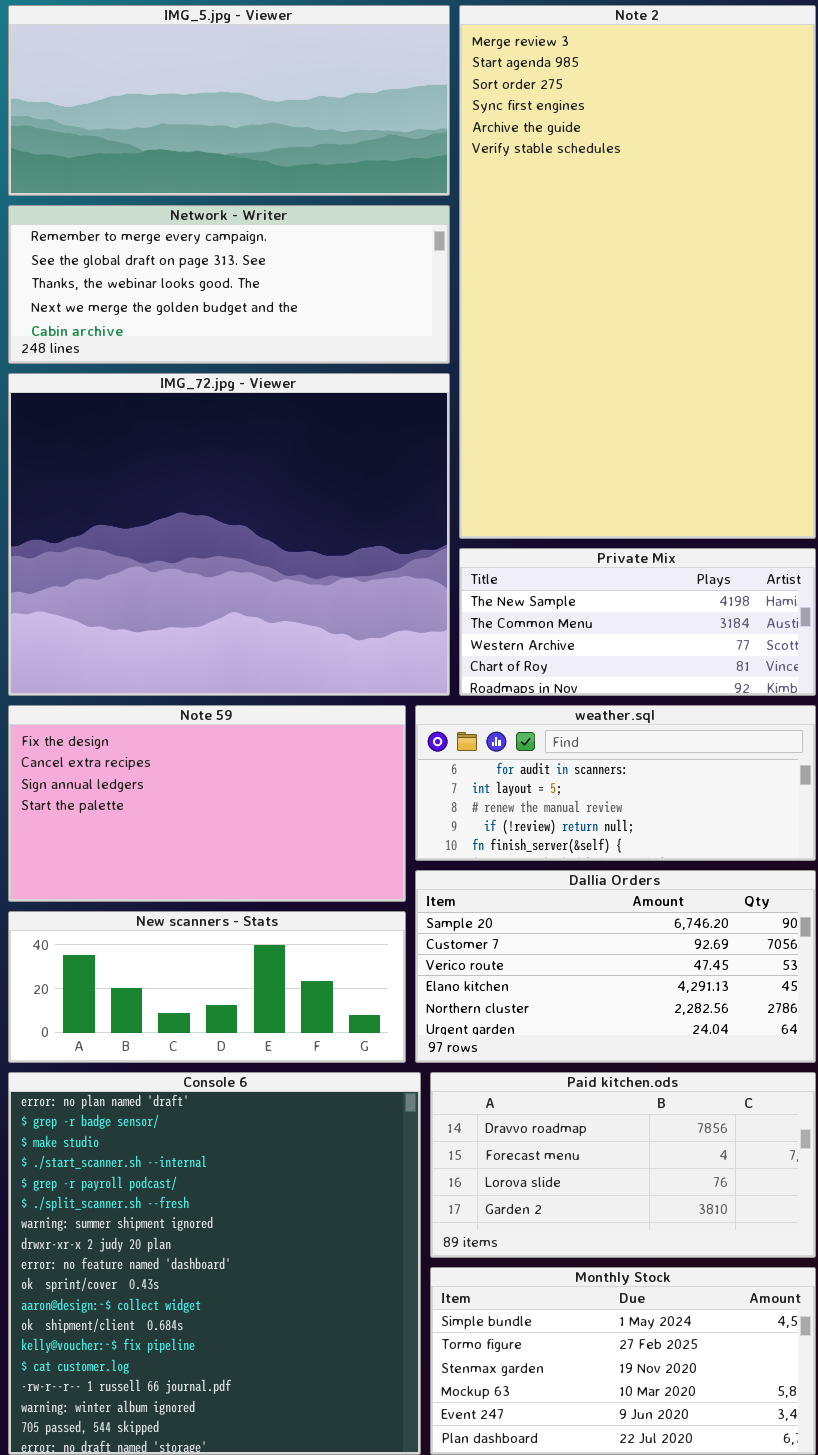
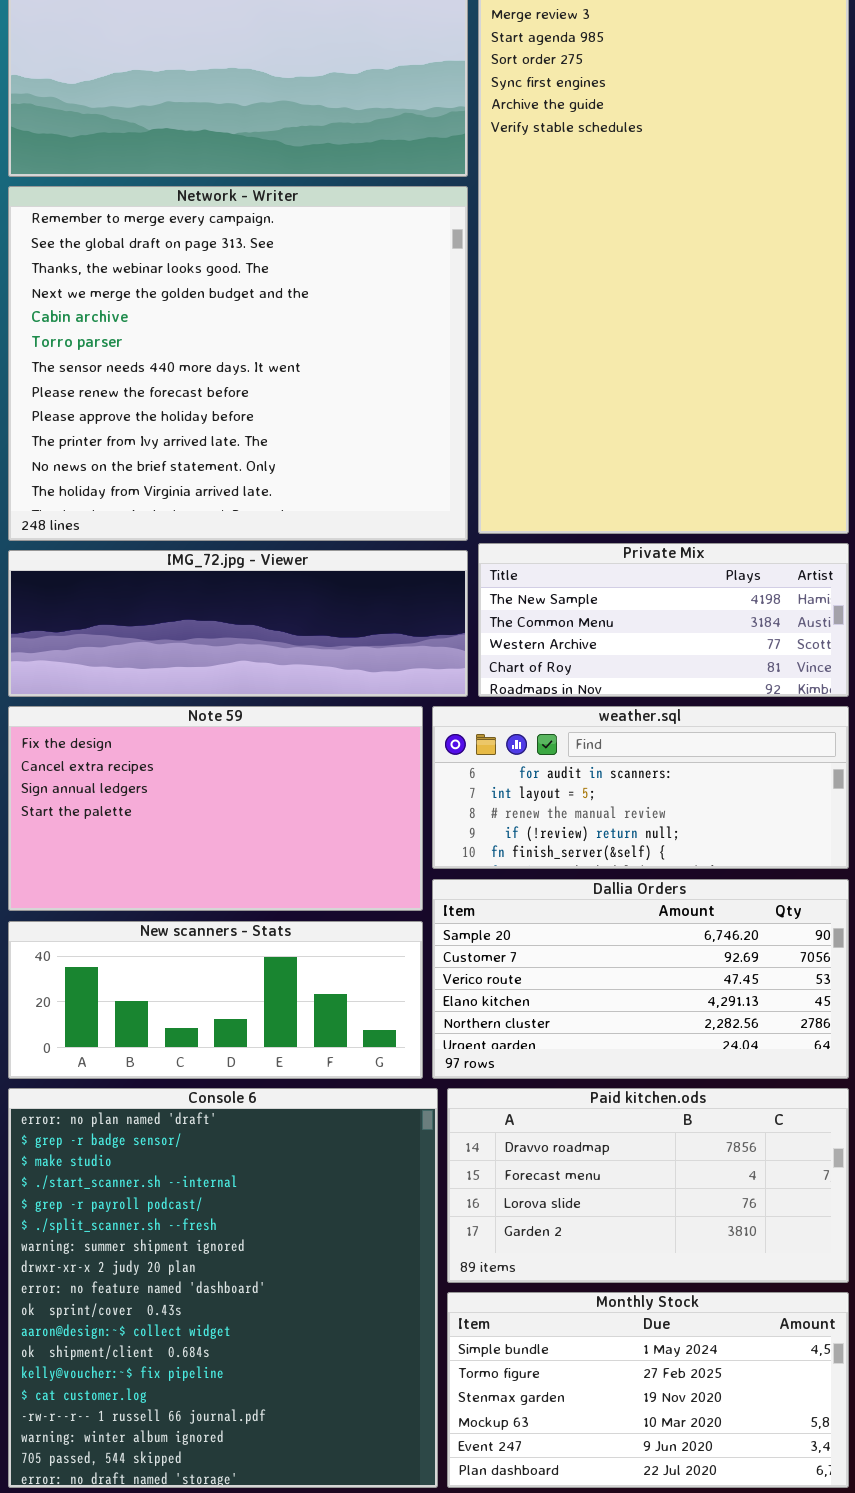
Network - Writer: [8,205,450,364] -> [8,186,468,541], resized
IMG_72.jpg - Viewer: [8,373,450,696] -> [8,550,468,697], resized

